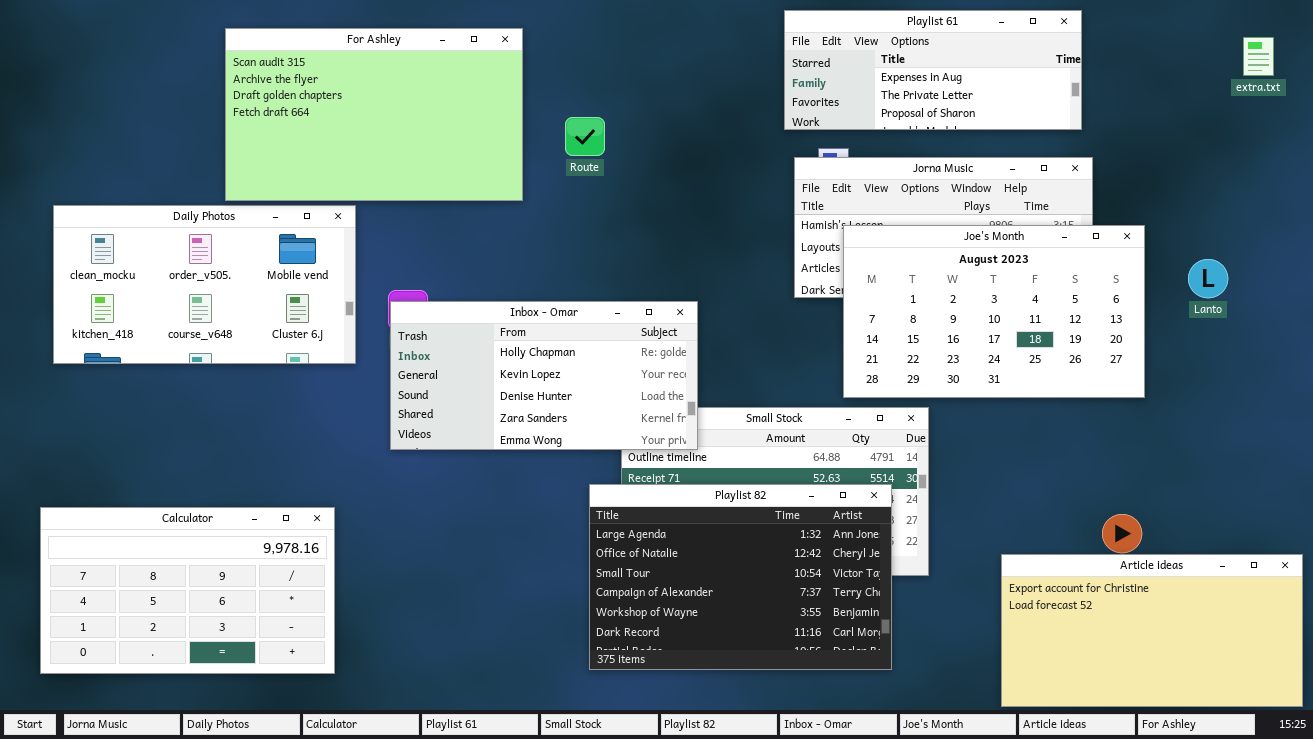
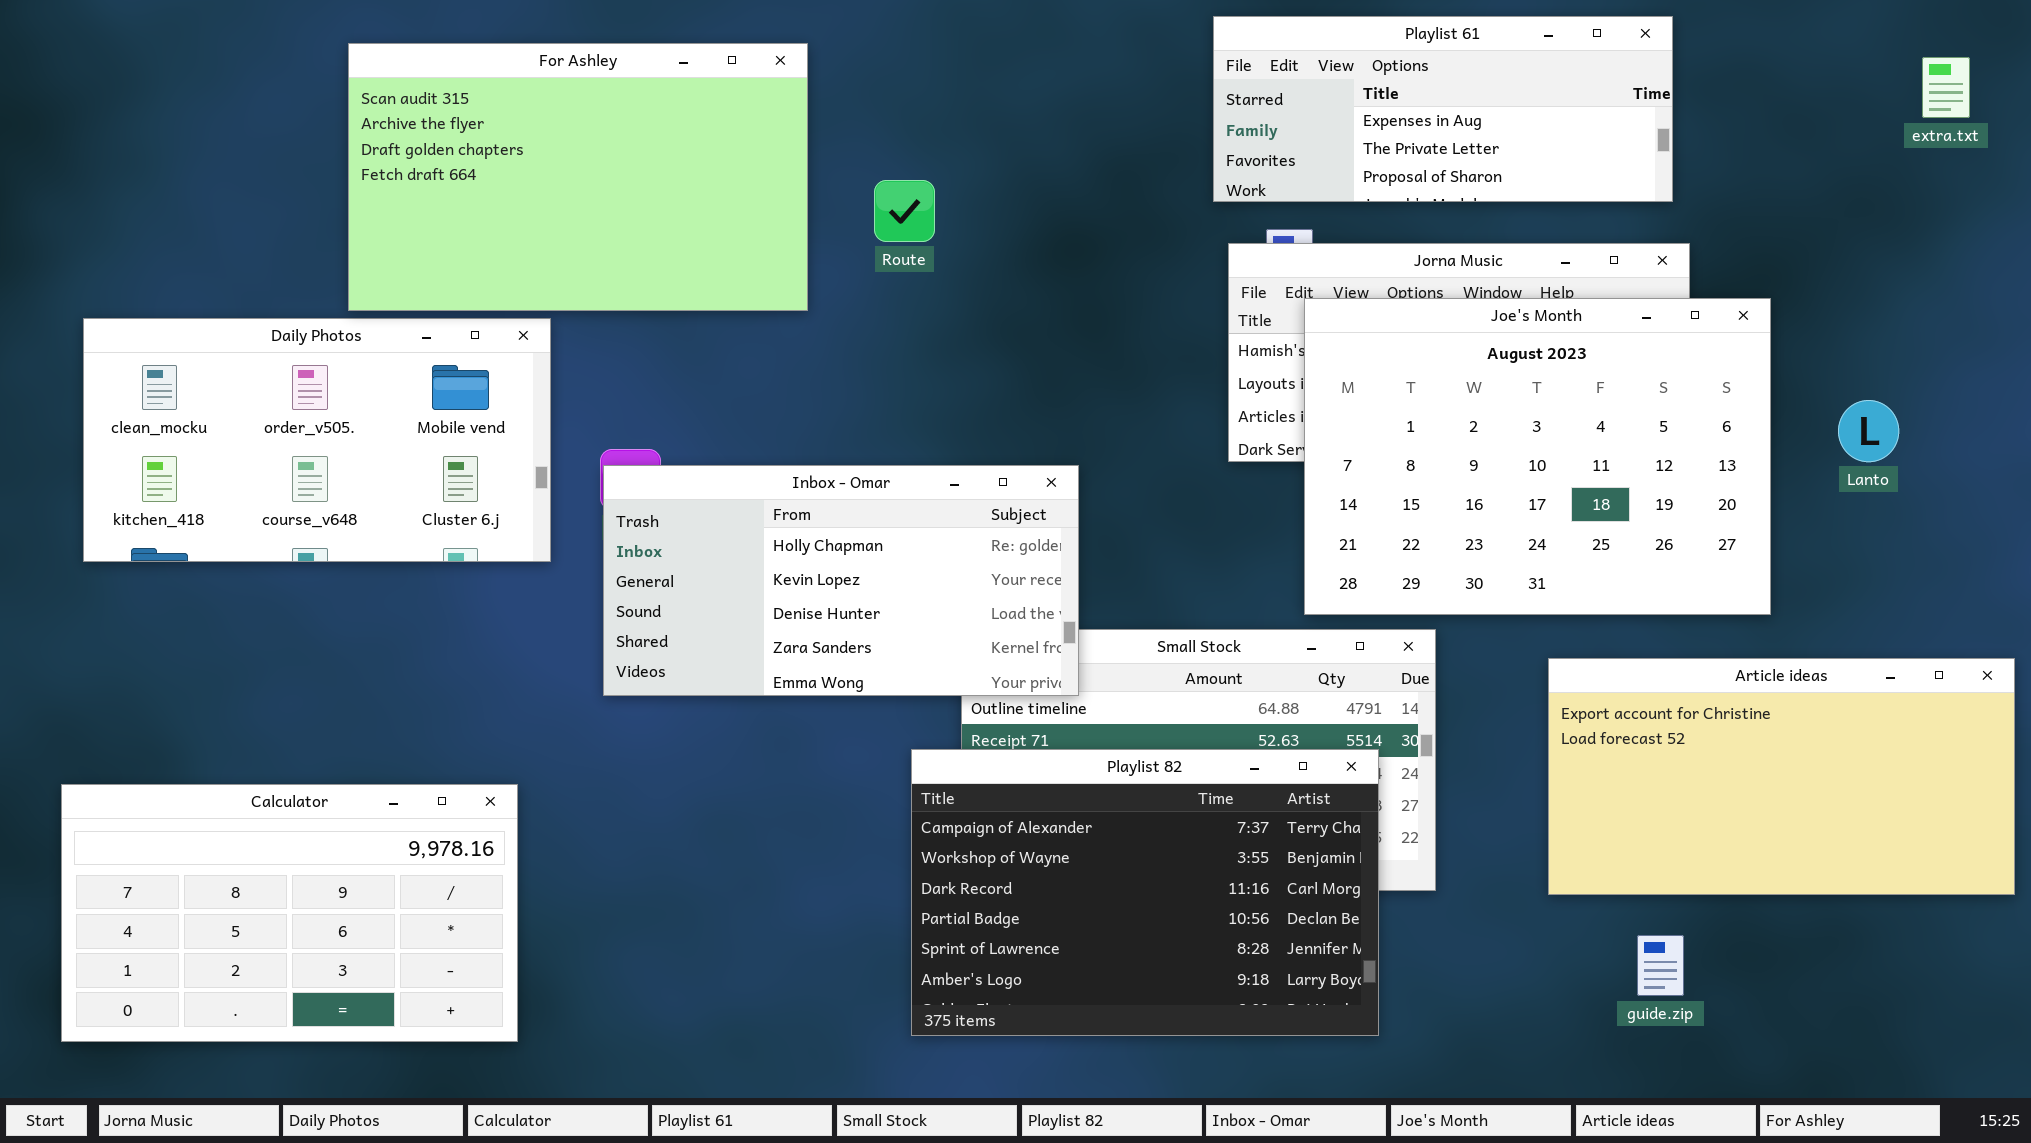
Joe's Month: [843,225,1145,398] -> [1304,298,1771,615], resized
Playlist 82: [589,484,892,670] -> [911,749,1379,1036], scrolled down 3 rows
Article ideas: [1001,554,1303,707] -> [1548,658,2015,895], moved

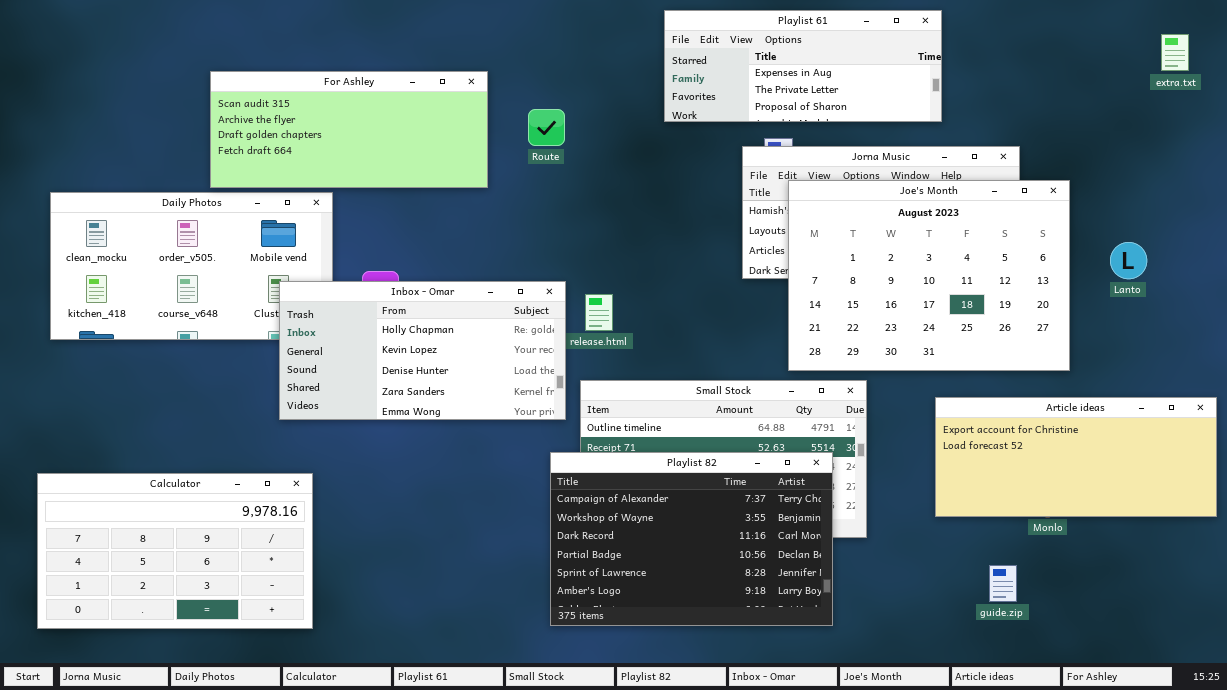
Playlist 61: [1213,16,1673,202] -> [664,10,942,122], moved
For Ashley: [348,43,808,311] -> [210,71,488,188], resized
Inbox - Omar: [603,465,1079,696] -> [279,281,566,420], moved
Article ideas: [1548,658,2015,895] -> [935,397,1217,517], resized

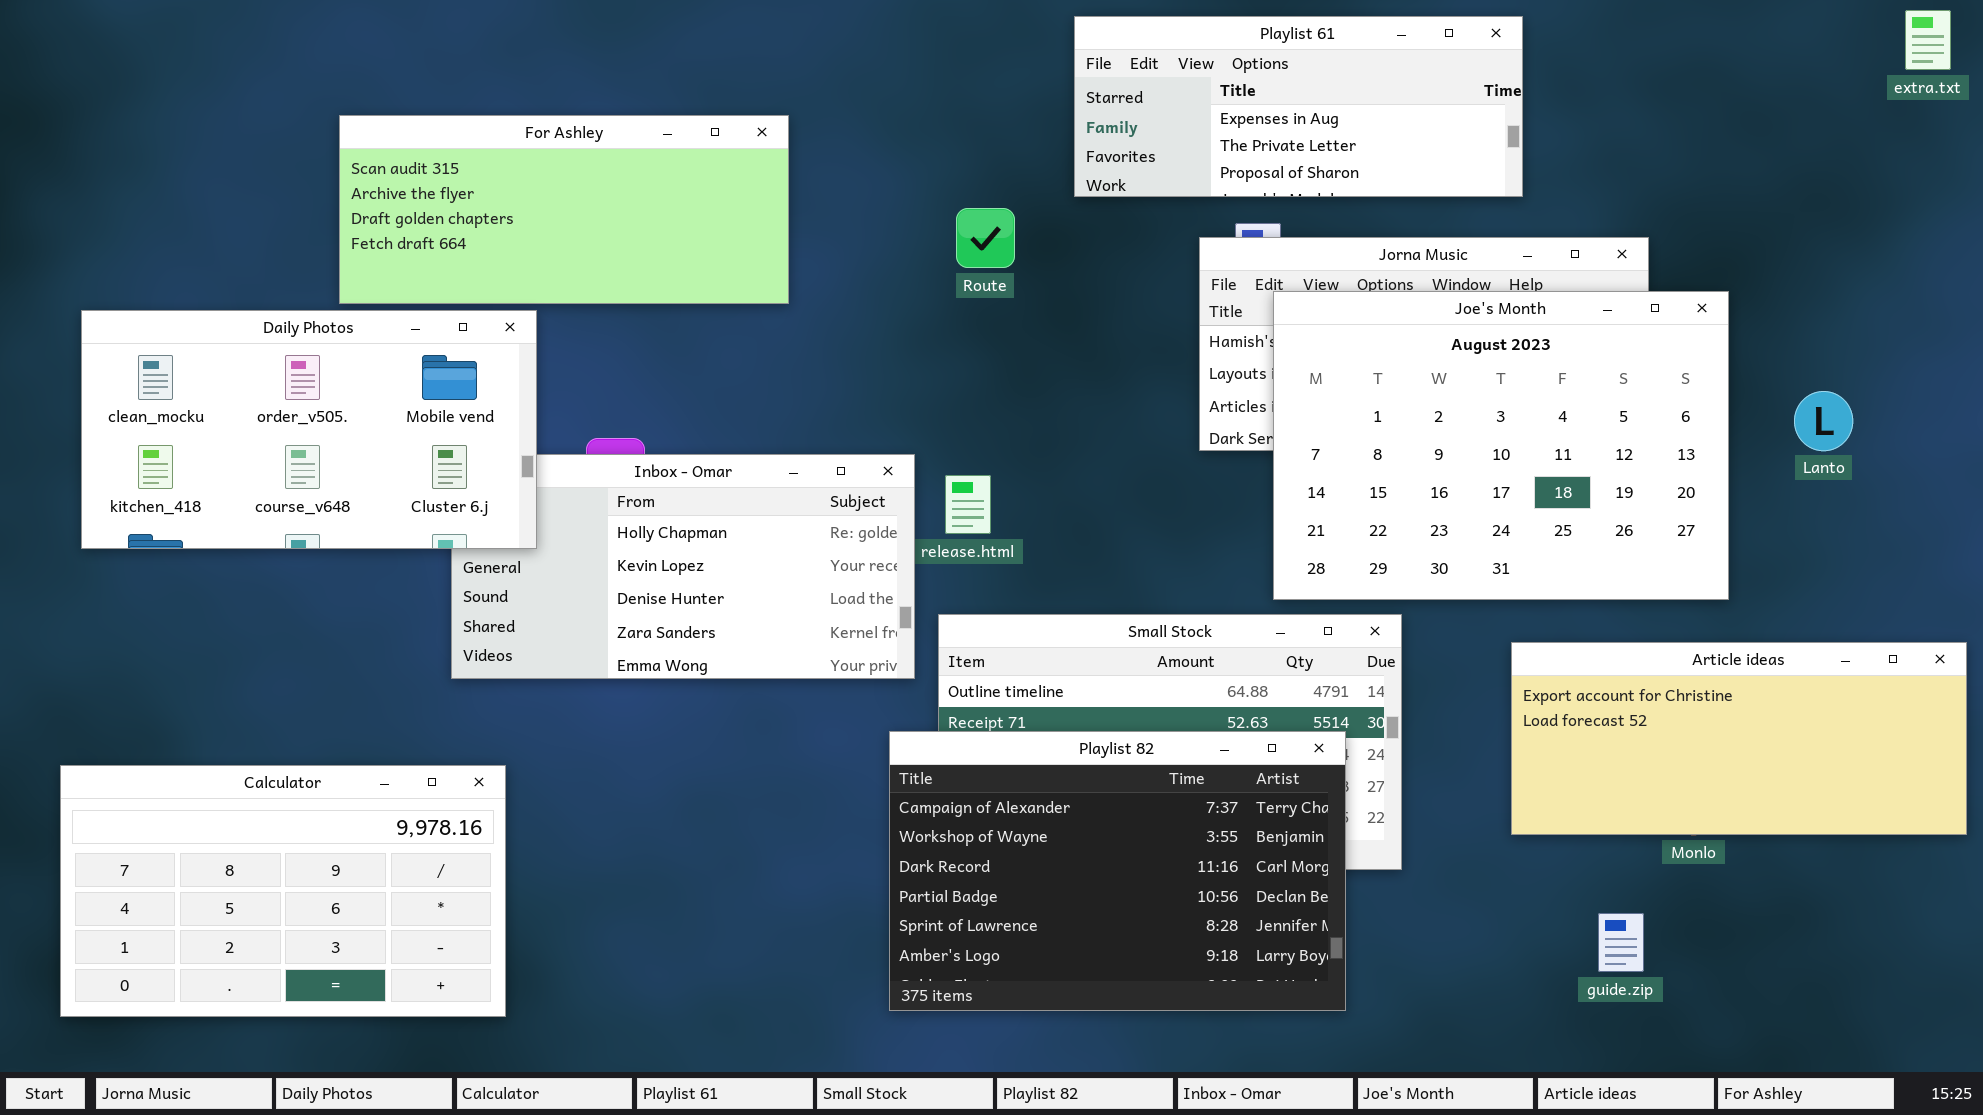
extra.txt: [1161,34,1189,71] -> [1905,10,1951,70], moved
Route: [528,109,565,146] -> [956,208,1015,268], moved
Daily Photos: [50,192,333,340] -> [81,310,537,549], raised

